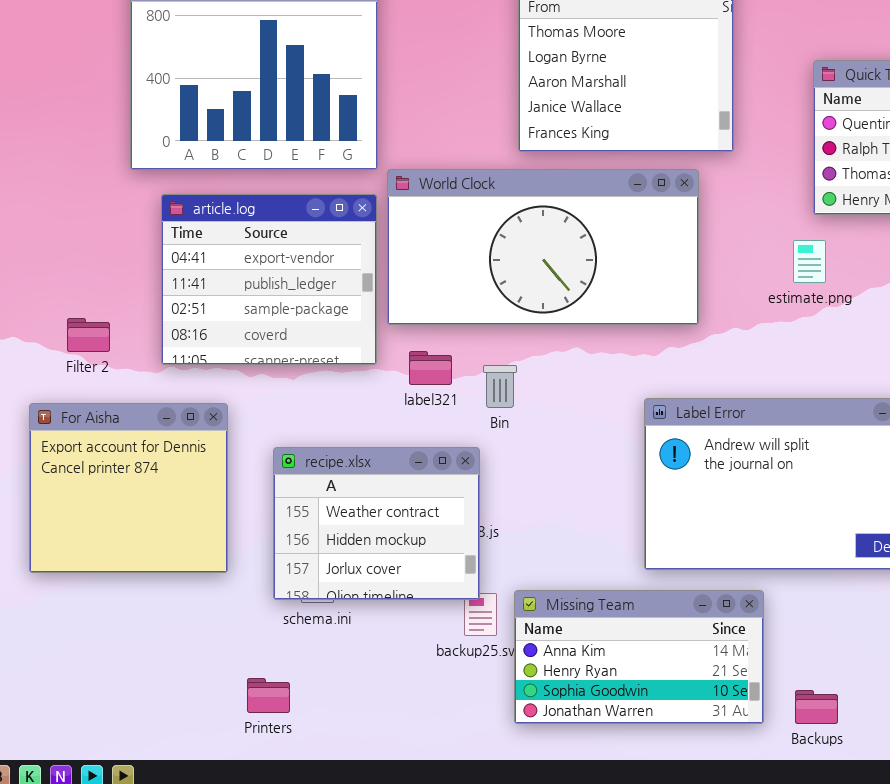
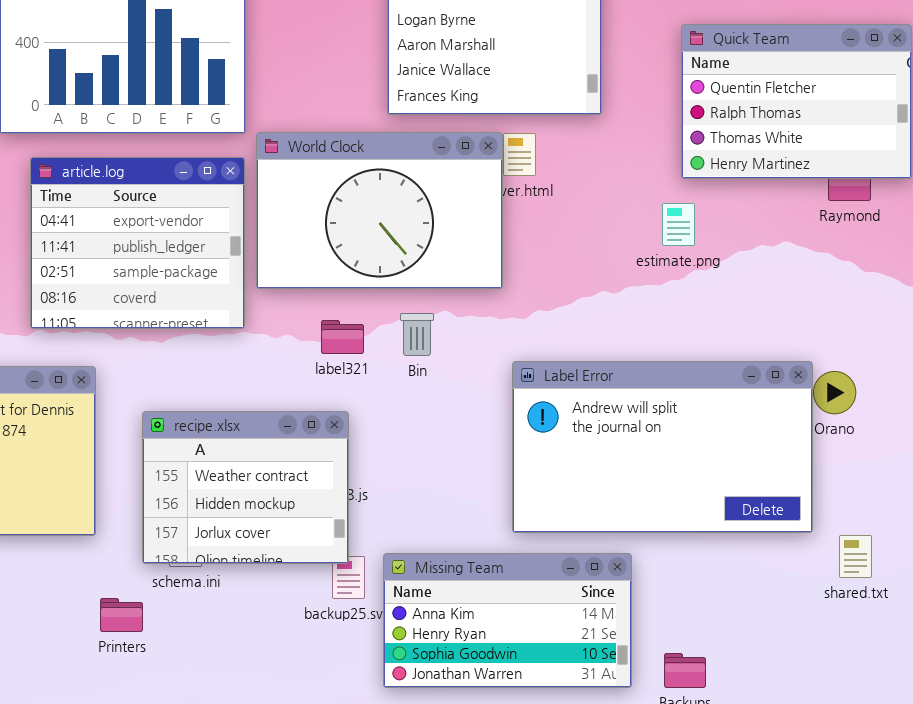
World Clock: [387,169,699,325] -> [256,132,503,289], resized
label321: [409,351,452,385] -> [321,320,364,354], moved
Bin: [483,365,517,408] -> [400,313,434,356], moved
Printers: [247,678,290,713] -> [100,598,143,632], moved

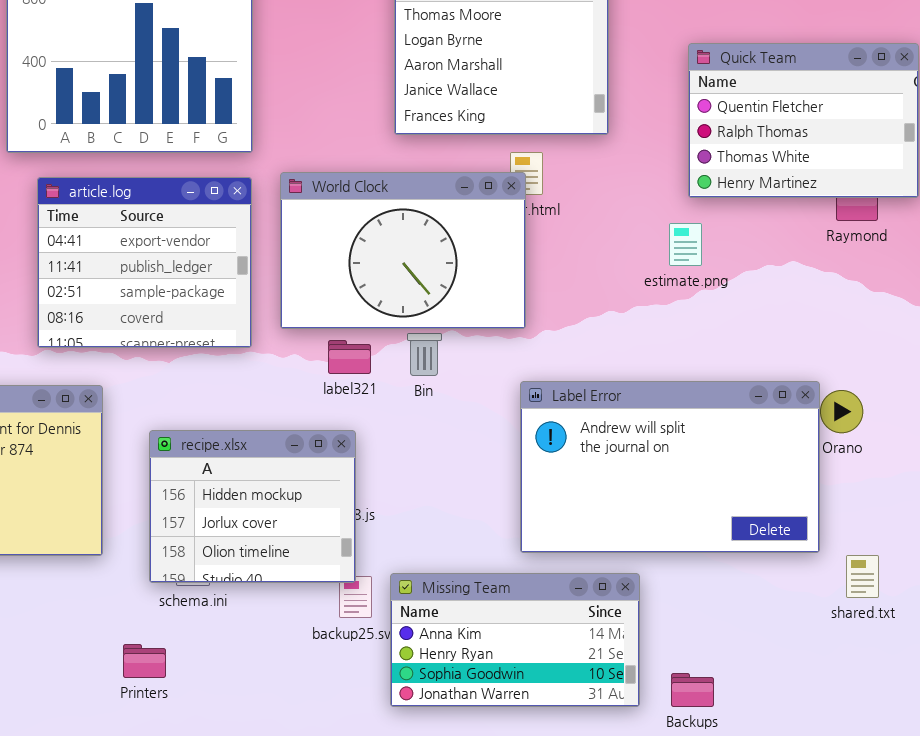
World Clock: [256,132,503,289] -> [280,172,526,329], moved
recipe.xlsx: [142,411,349,564] -> [149,430,356,583], scrolled down 1 row
Printers: [100,598,143,632] -> [123,644,166,678], moved

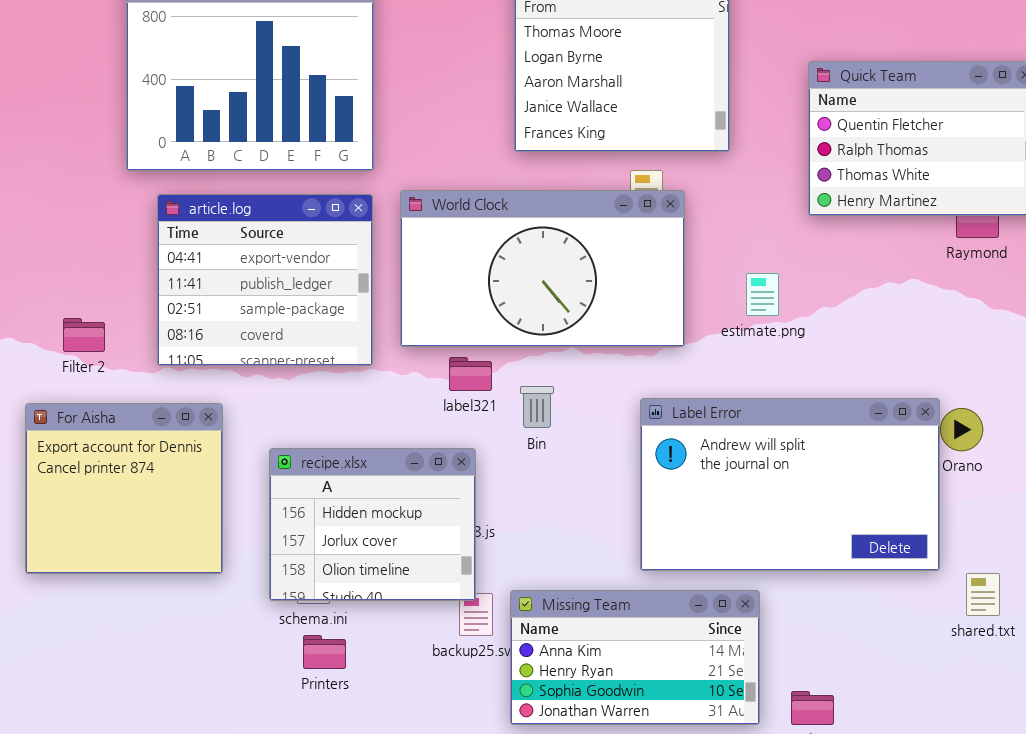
World Clock: [280,172,526,329] -> [400,190,685,347], resized
estimate.png: [669,223,702,266] -> [746,273,779,316], moved
Bin: [407,333,442,376] -> [520,386,554,428], moved
Printers: [123,644,166,678] -> [303,635,346,669], moved

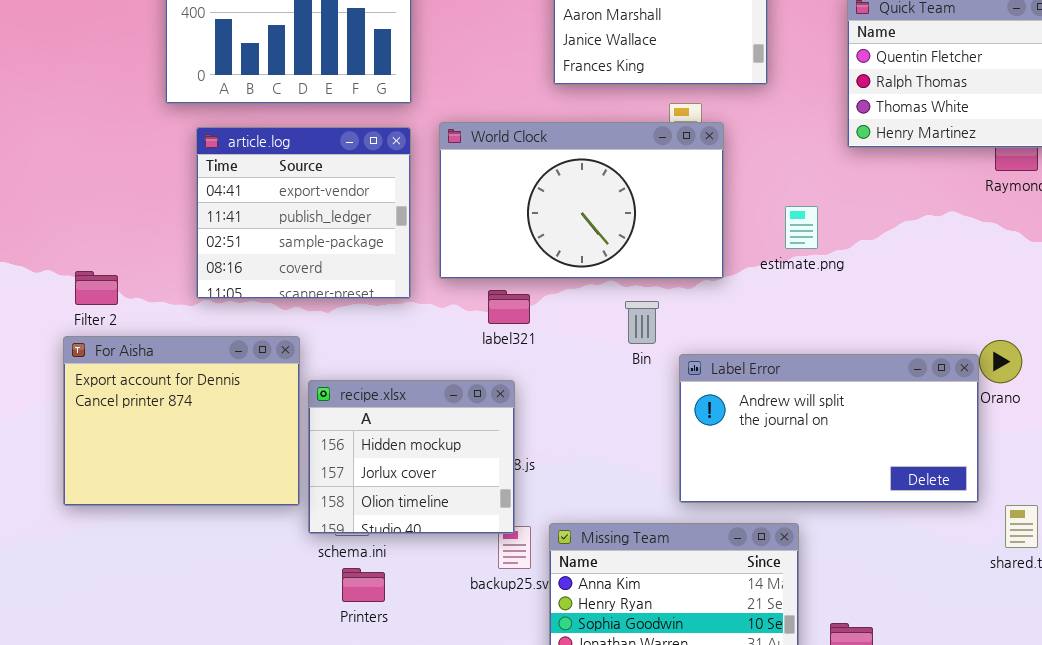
Filter 2: [63,318,105,352] -> [75,271,118,305], moved
Bin: [520,386,554,428] -> [625,301,659,344], moved
Label Error: [640,398,940,571] -> [679,354,979,503], resized
For Aisha: [25,403,223,574] -> [63,336,300,506], resized

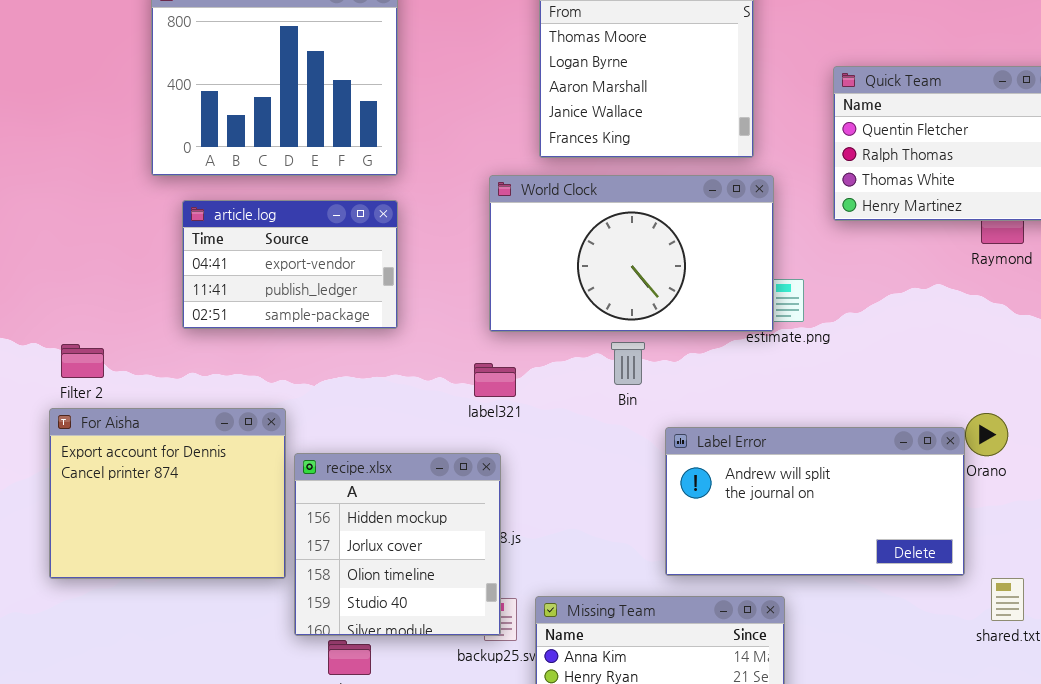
World Clock: [439,122,724,279] -> [489,175,774,332], moved
article.log: [196,127,411,299] -> [182,200,398,329], resized
Bin: [625,301,659,344] -> [611,342,645,385], moved
recipe.xlsx: [308,380,515,534] -> [294,453,501,636], resized

